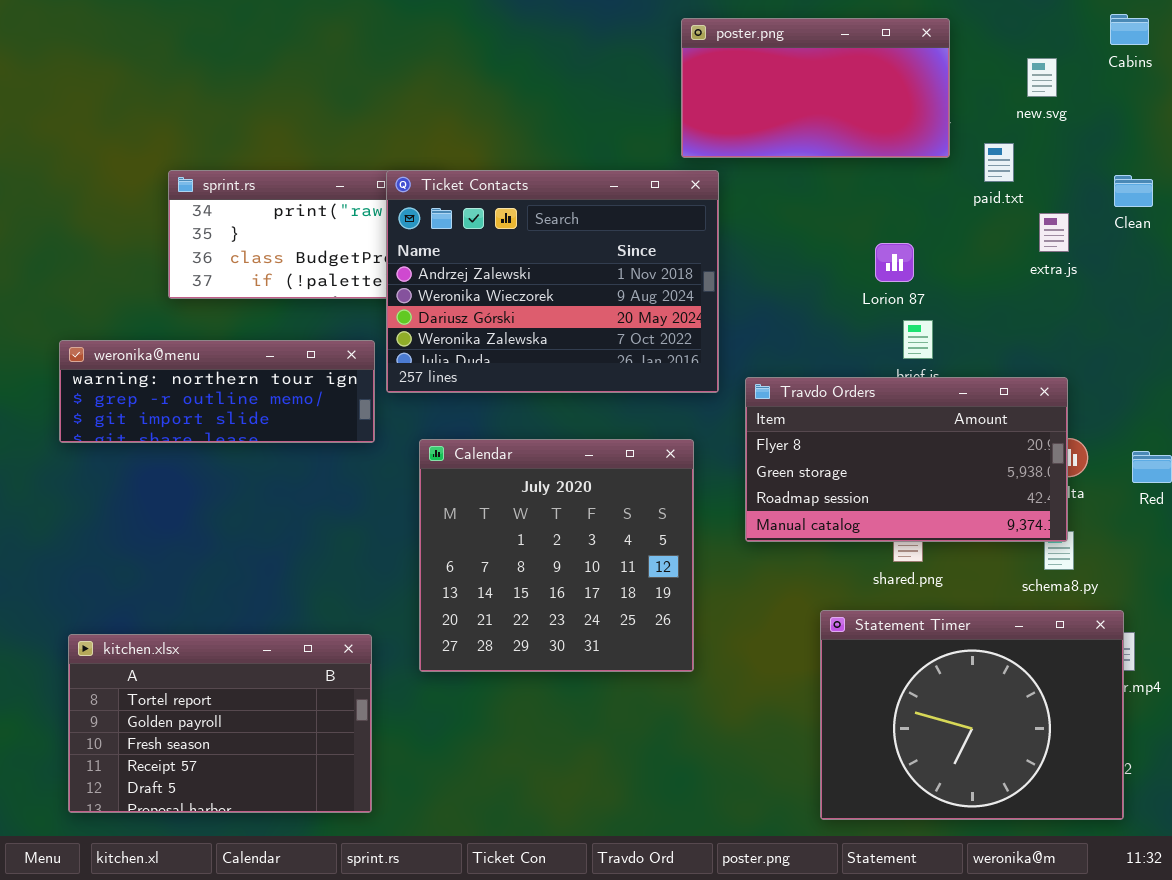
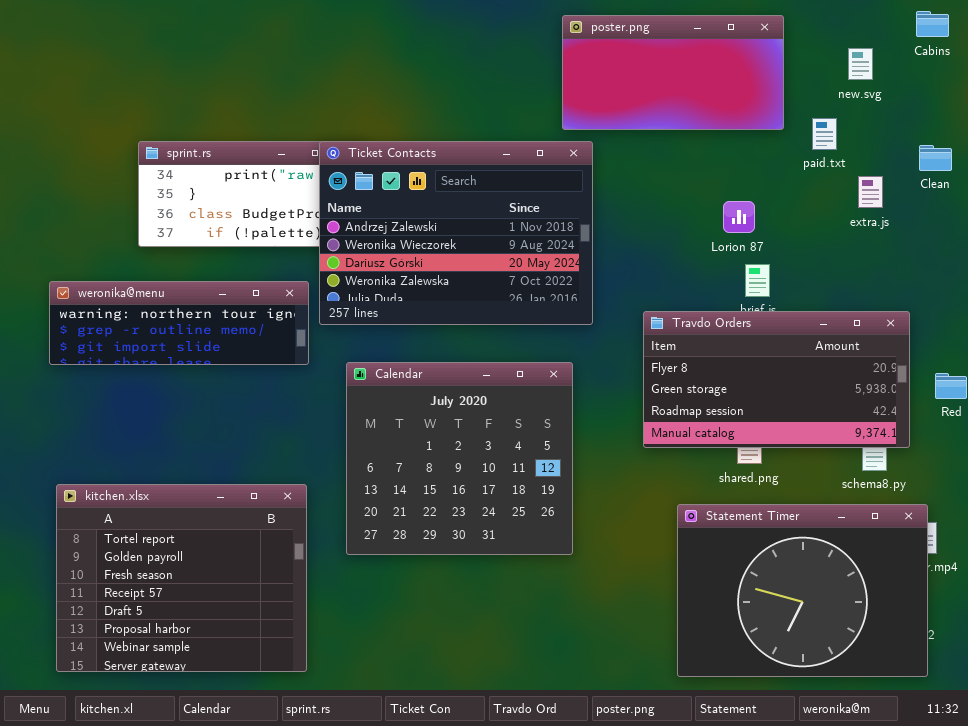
Travdo Orders: [745,377,1068,542] -> [643,311,910,448], moved
kitchen.xlsx: [68,634,372,813] -> [56,484,307,672], resized

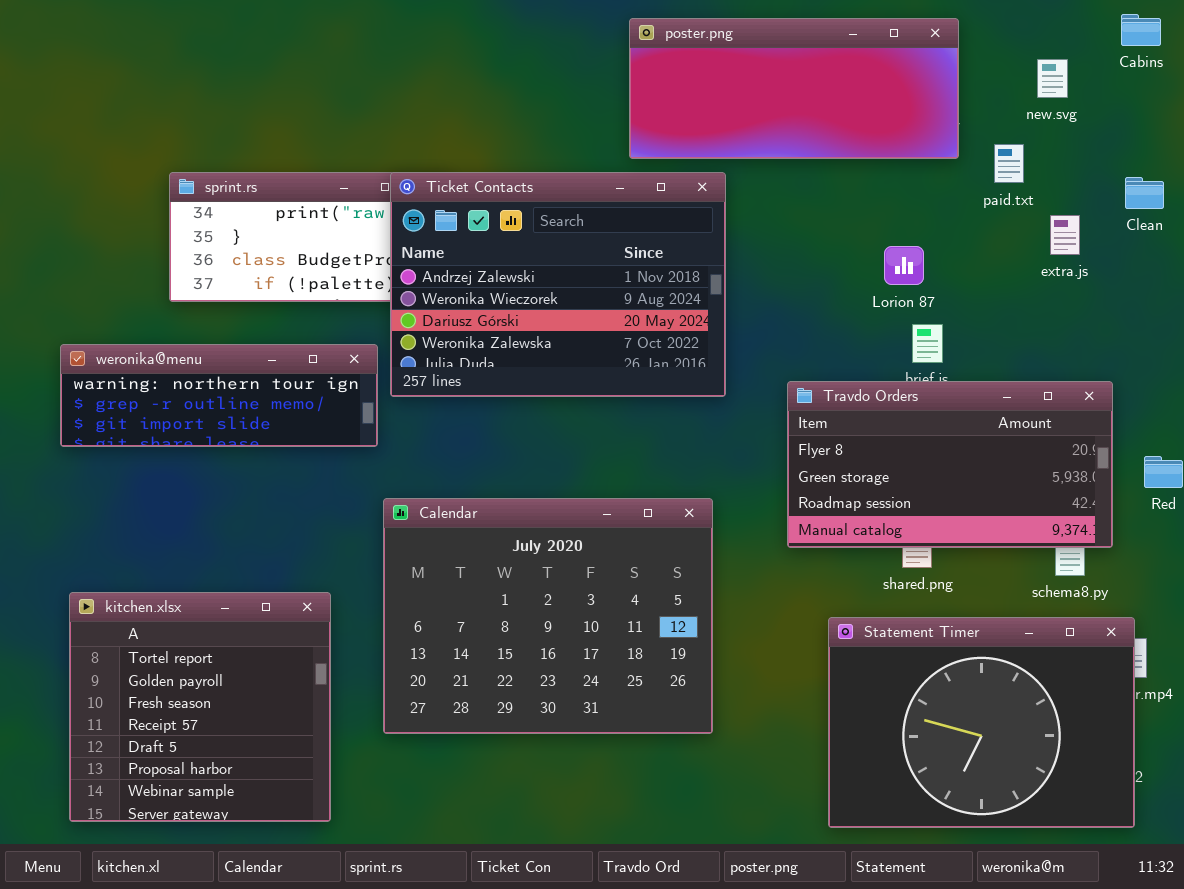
poster.png: [562,15,784,130] -> [629,18,959,159], resized
Calendar: [346,362,573,555] -> [383,498,713,734], moved, resized
kitchen.xlsx: [56,484,307,672] -> [69,592,331,822], resized

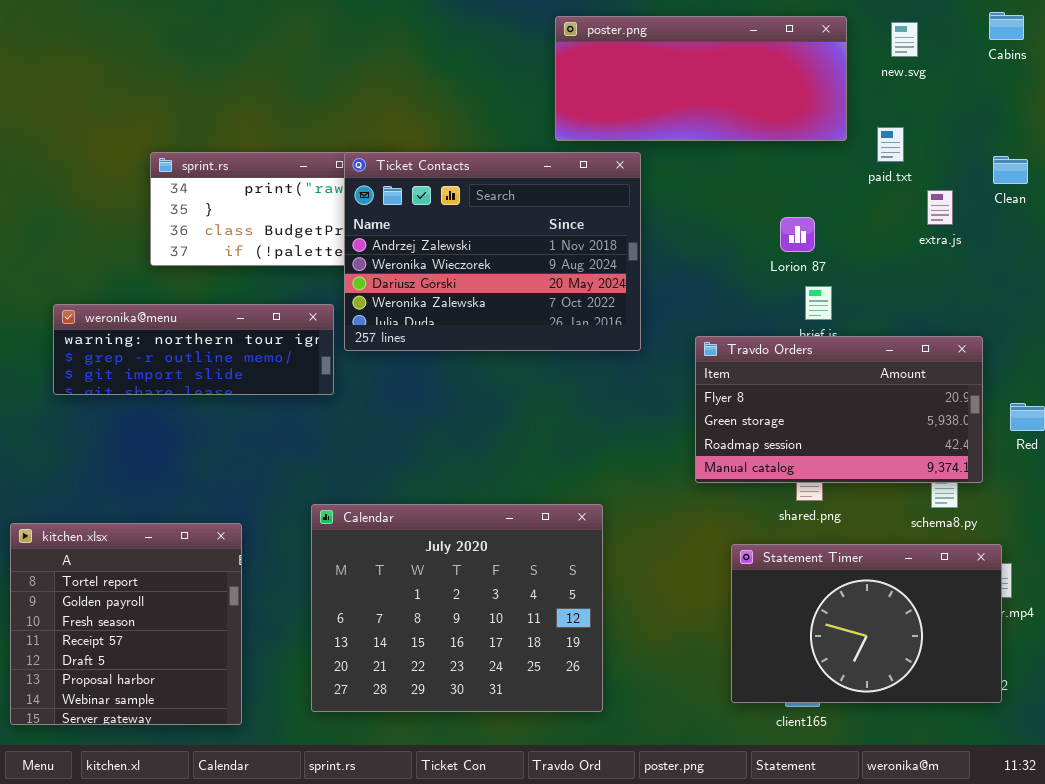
new.svg: [1037,59,1068,98] -> [891,22,918,57], moved
Calendar: [383,498,713,734] -> [311,504,603,712], moved
kitchen.xlsx: [69,592,331,822] -> [10,523,242,725], moved
Statement Timer: [828,617,1135,828] -> [731,544,1002,703], resized

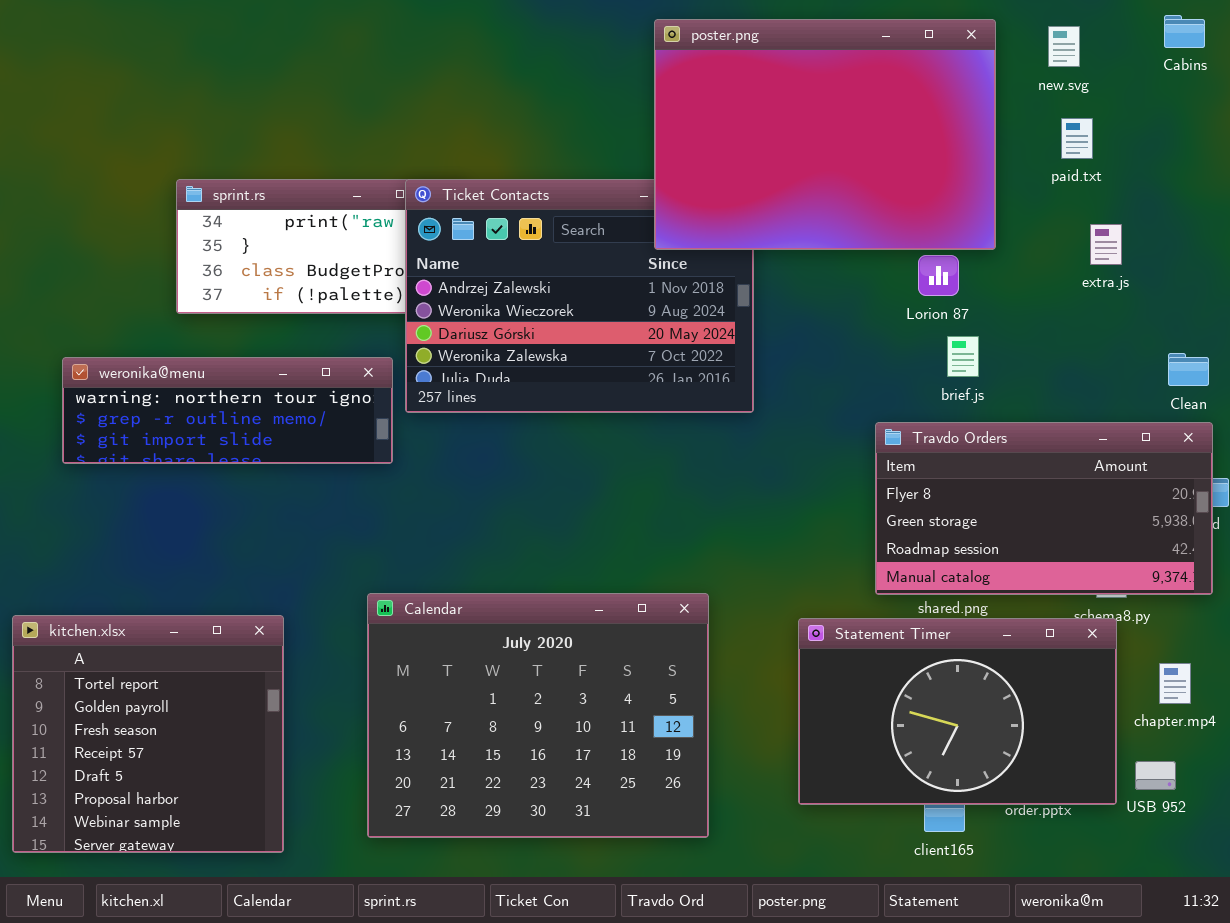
poster.png: [555,16,847,141] -> [654,19,996,250], resized
paid.txt: [877,127,904,162] -> [1061,118,1093,159], moved
Clean: [993,156,1028,184] -> [1168,353,1209,386], moved
Travdo Orders: [695,336,983,483] -> [875,422,1213,595], moved
Statement Timer: [731,544,1002,703] -> [798,618,1117,805], moved

